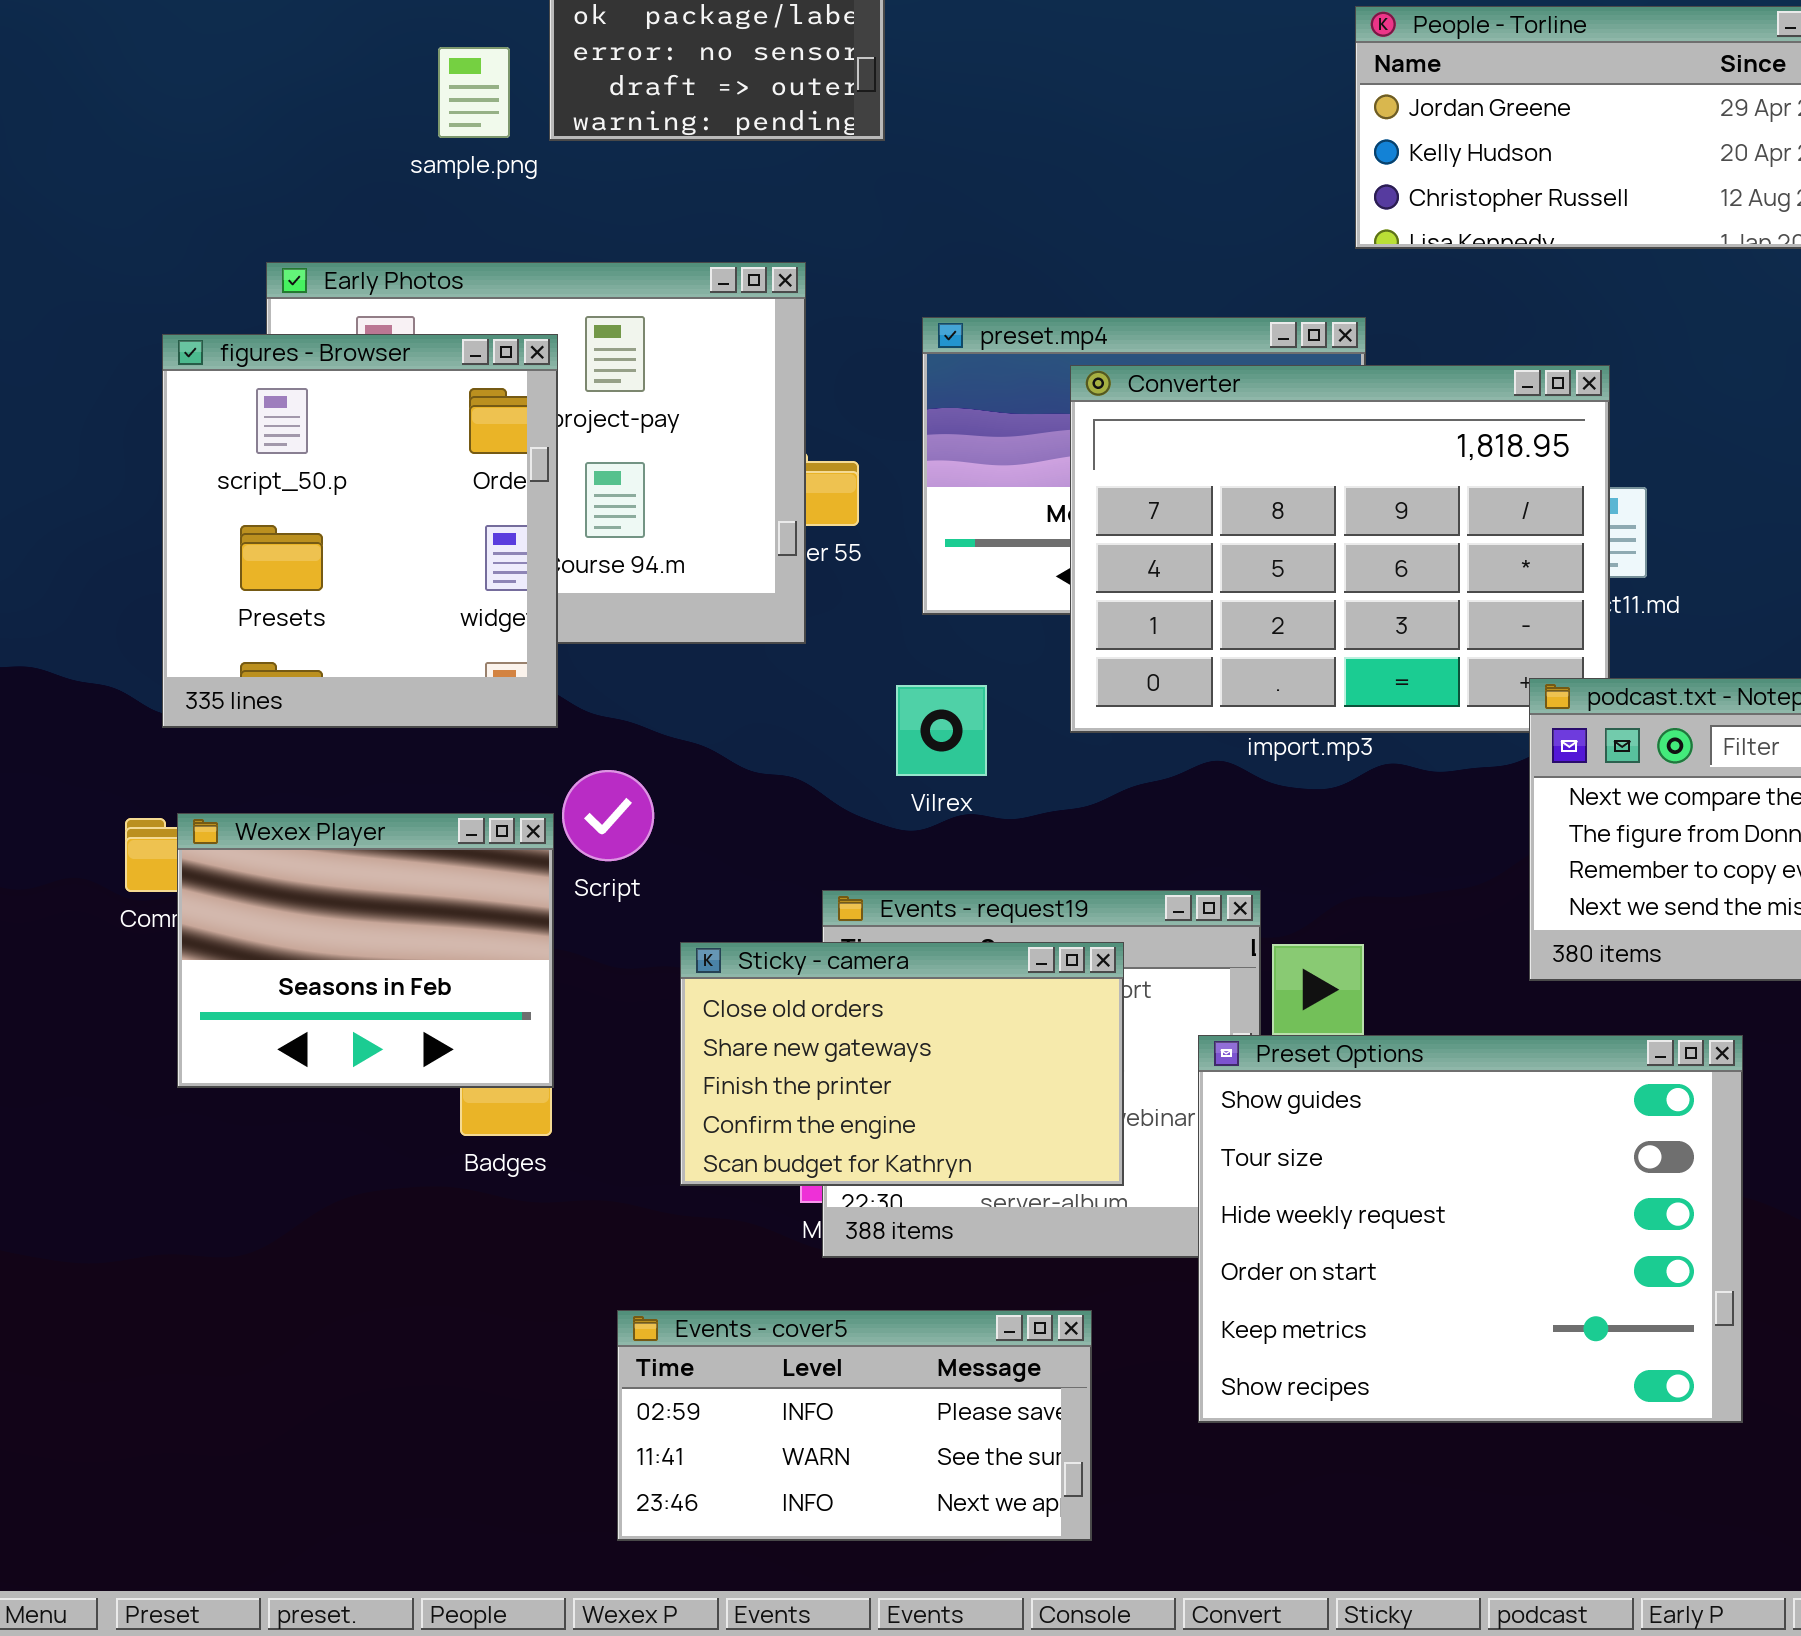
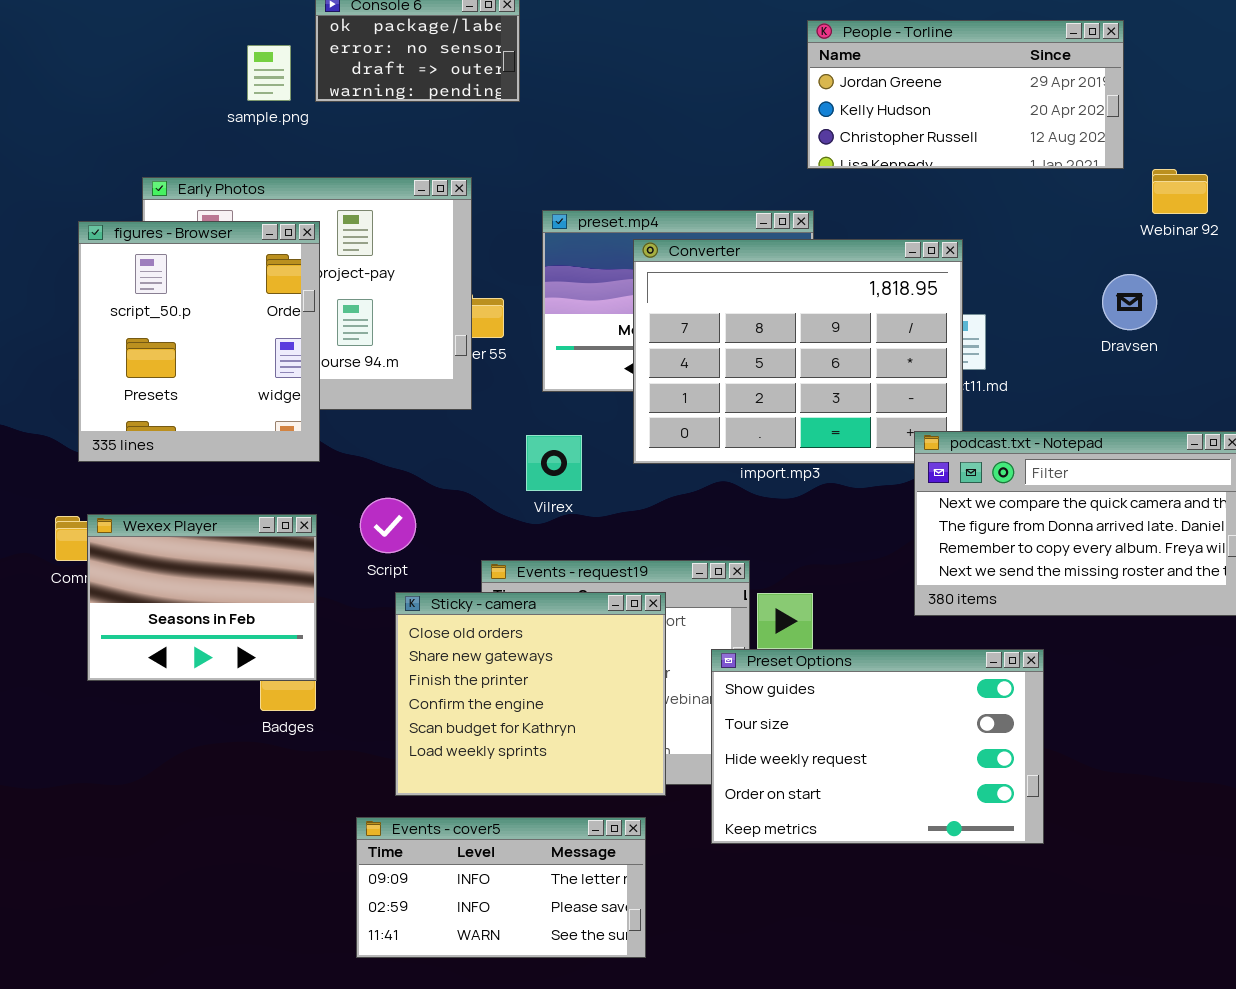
Script: [562,770,654,861] -> [360,498,416,553], moved
Sticky - camera: [680,942,1124,1186] -> [395,592,666,796], resized
Preset Options: [1198,1035,1743,1423] -> [711,649,1044,844], resized
Events - cover5: [617,1310,1092,1541] -> [356,817,646,958], scrolled up 1 row

